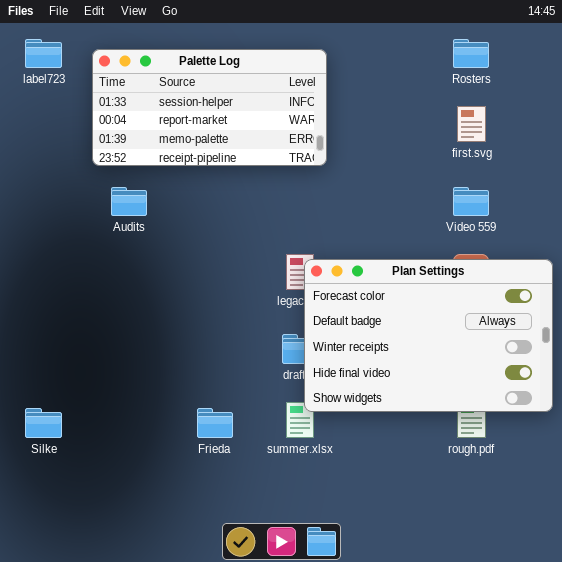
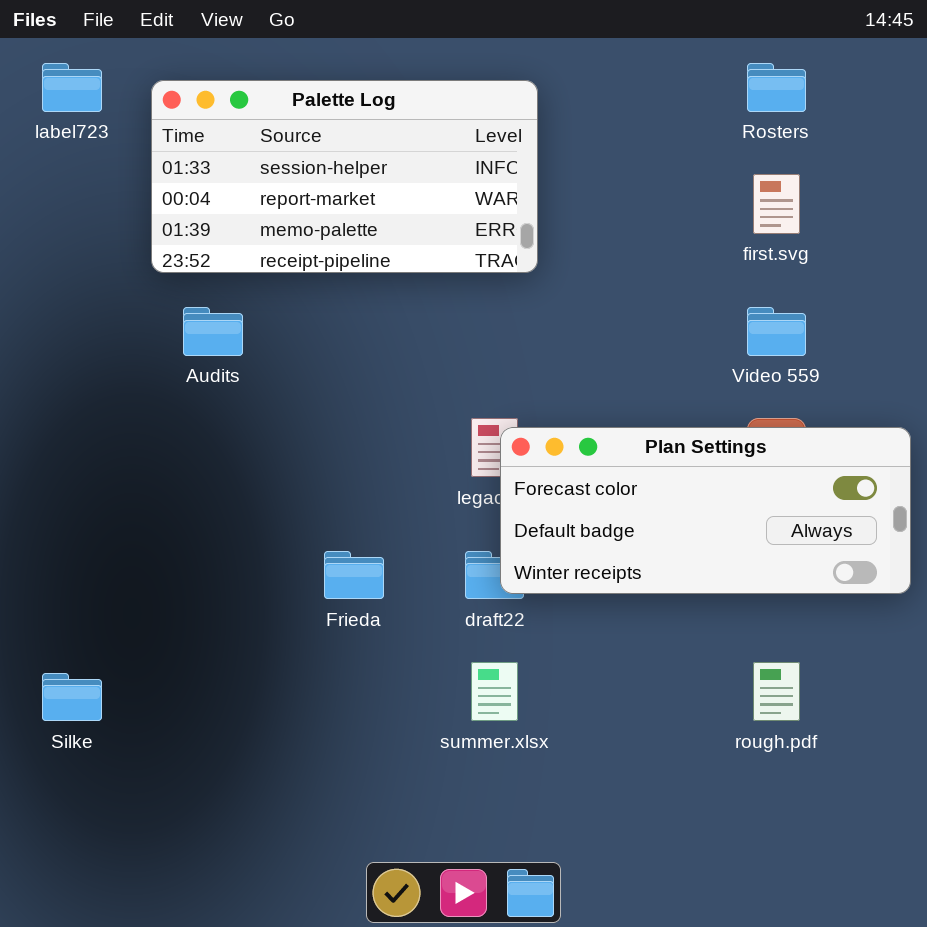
Plan Settings: [304,259,553,412] -> [500,427,911,594], resized
Frieda: [197,408,233,438] -> [324,551,384,599], moved

